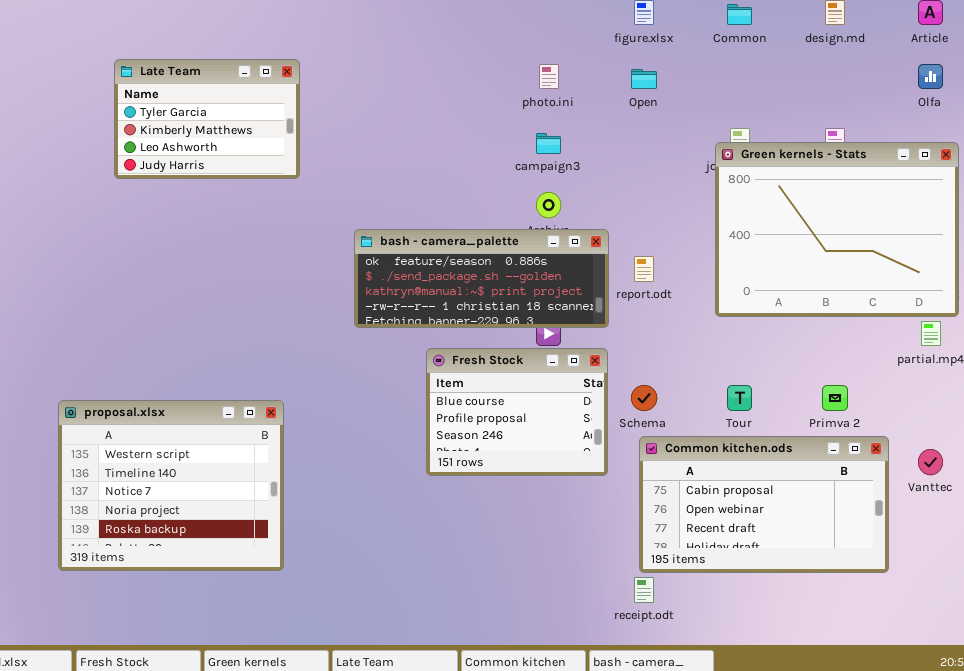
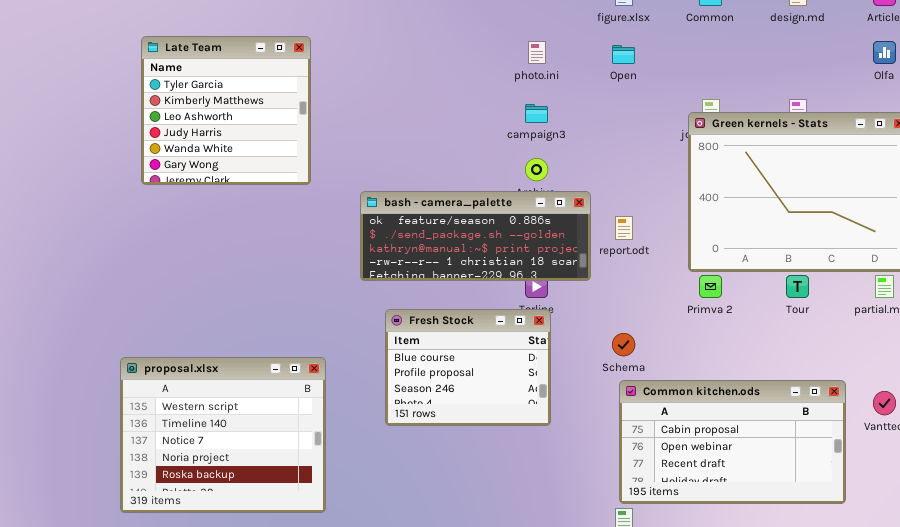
Late Team: [114,59,300,179] -> [141,36,311,185], resized
Fresh Stock: [426,348,608,476] -> [385,309,551,426], moved
Tour: [727,385,752,411] -> [786,275,809,298], moved
Primva 2: [822,385,848,411] -> [699,275,722,298], moved
proposal.xlsx: [58,400,284,571] -> [120,357,326,513], moved

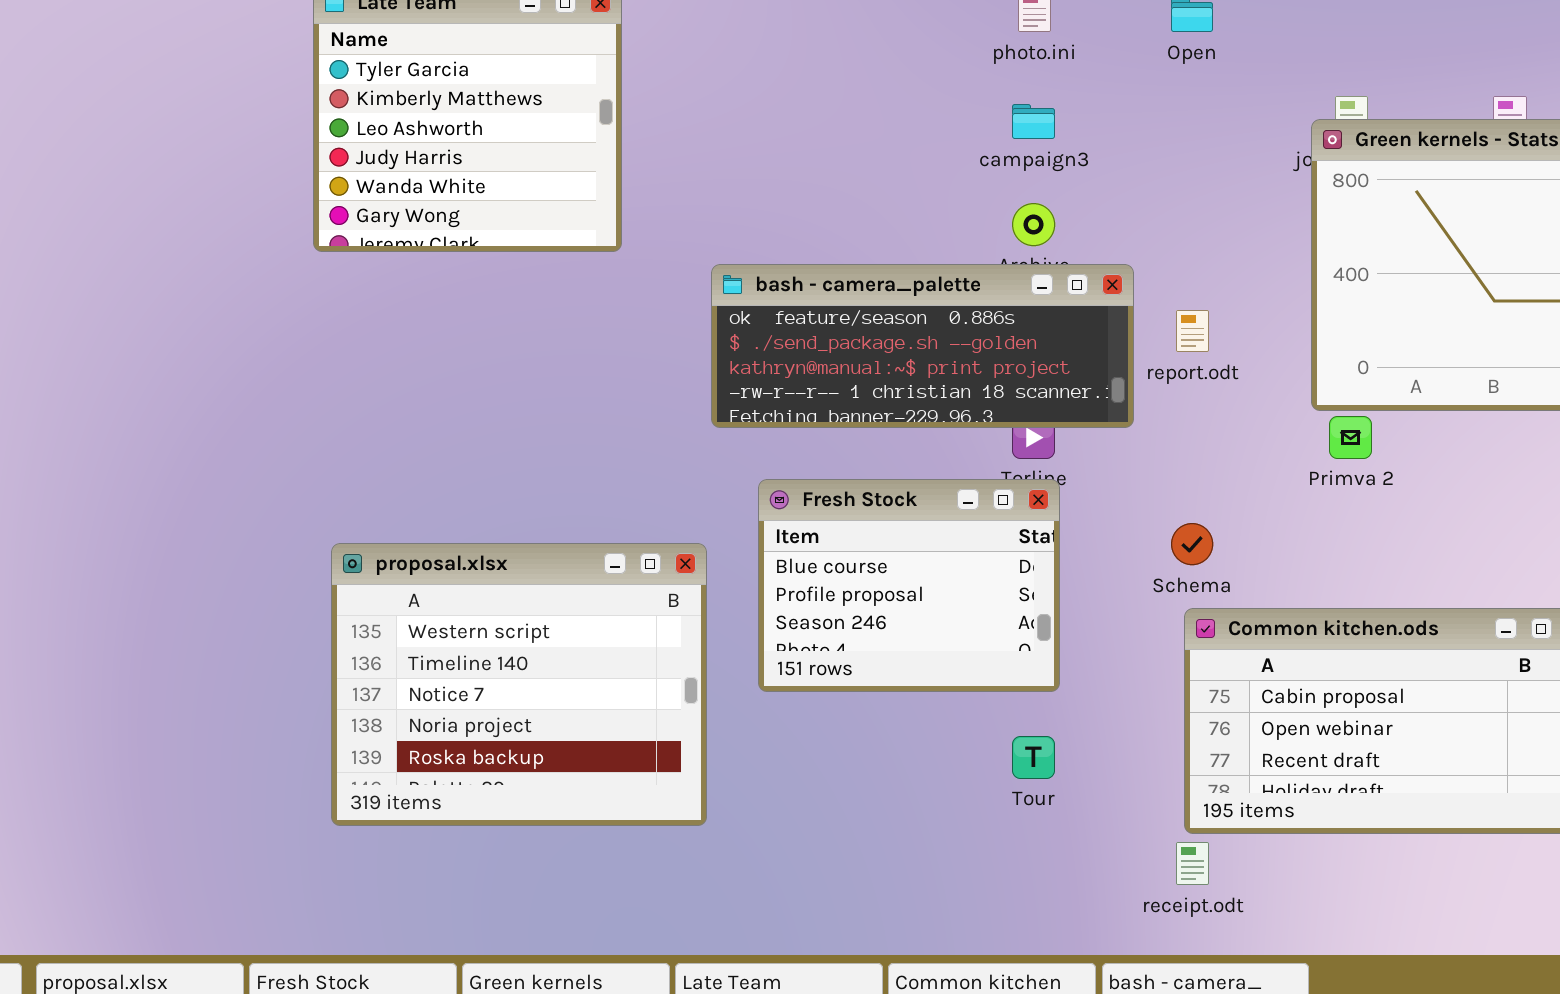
Tour: [786,275,809,298] -> [1012,736,1055,779], moved
proposal.xlsx: [120,357,326,513] -> [331,543,707,826], moved

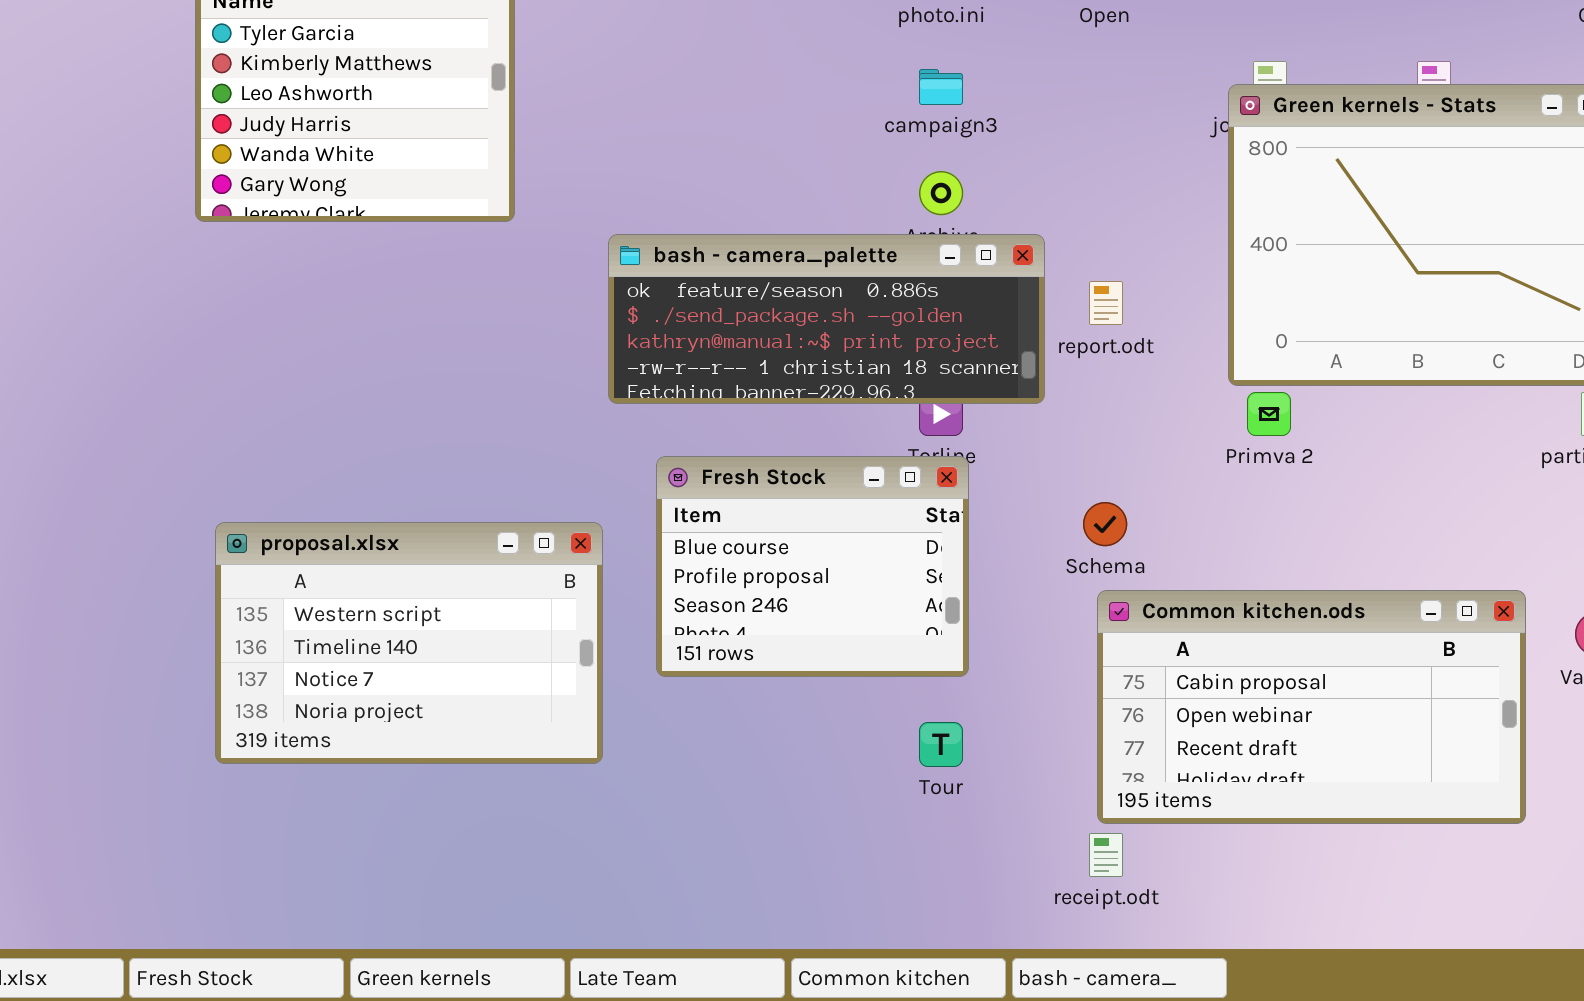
proposal.xlsx: [331,543,707,826] -> [215,522,603,764], resized

